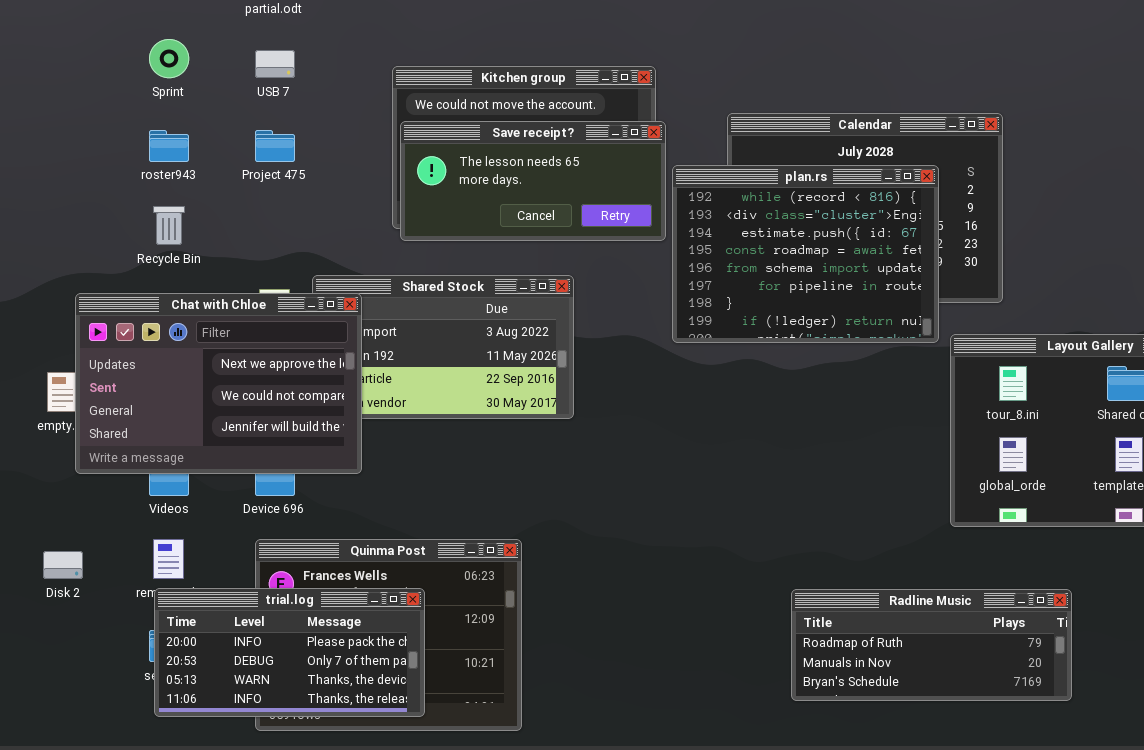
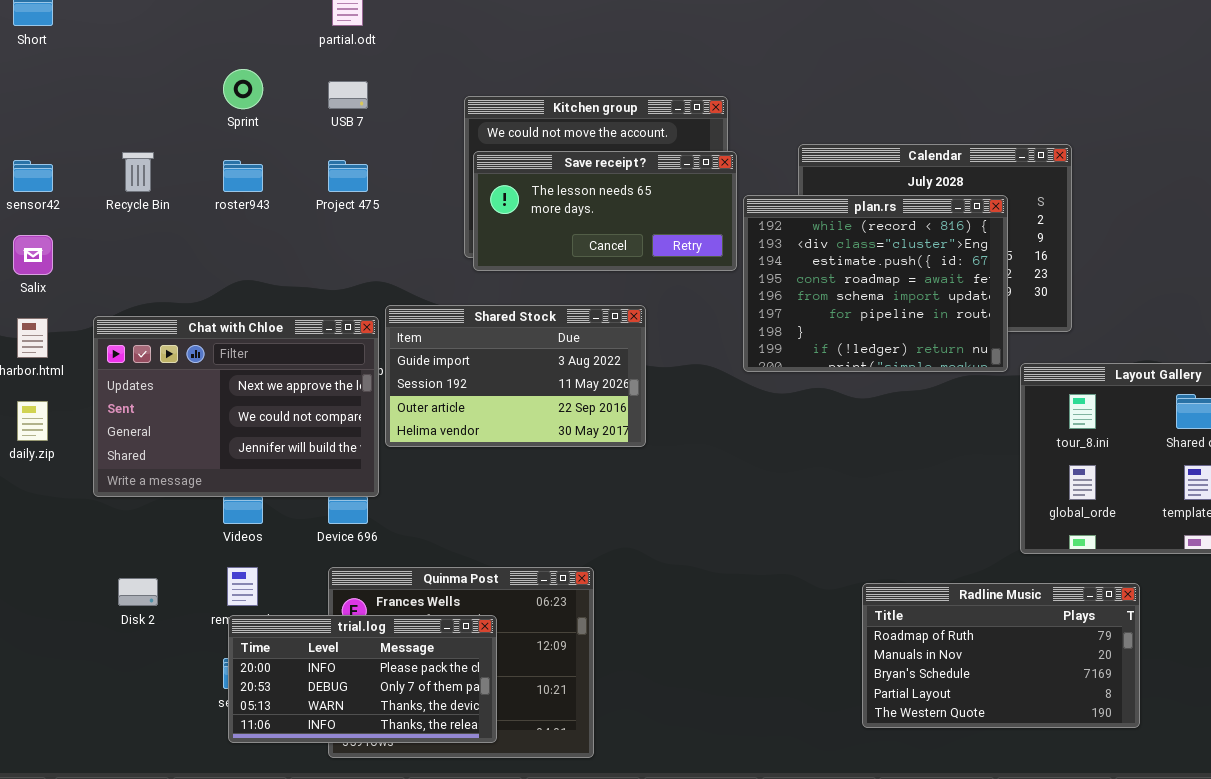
Recycle Bin: [153,206,185,245] -> [122,152,154,192], moved
Chat with Chloe: [75,293,362,474] -> [93,316,379,497], moved
Radline Music: [791,589,1072,701] -> [862,583,1140,728], resized

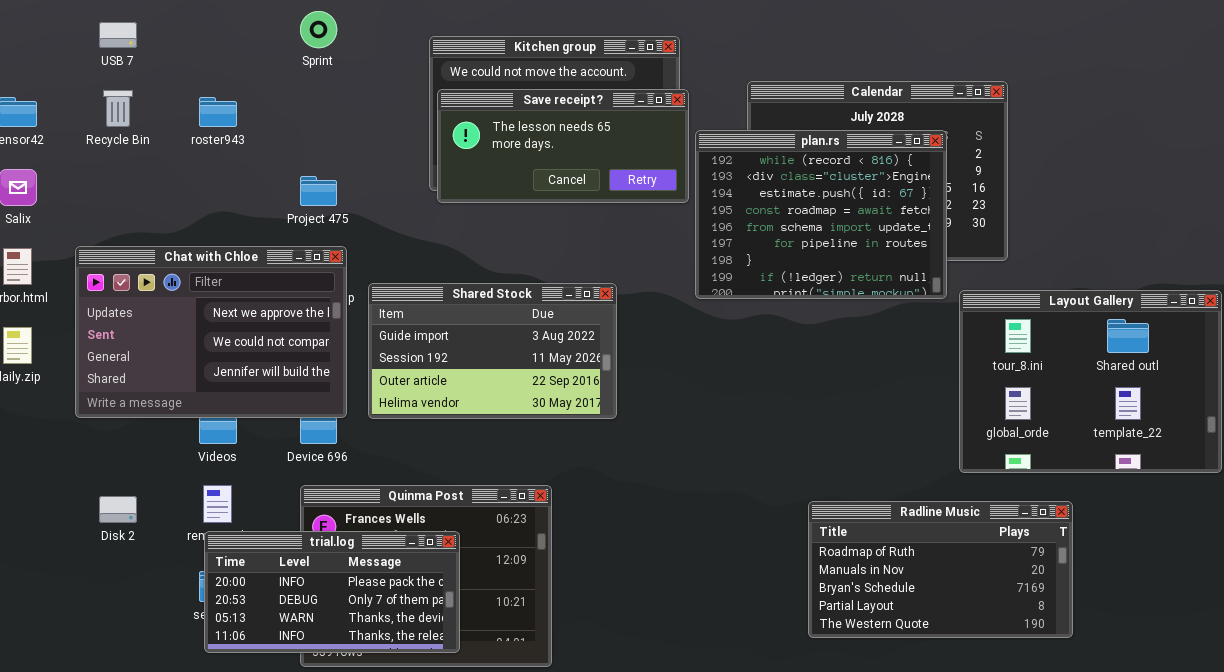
Sprint: [223,69,263,109] -> [300,11,337,48], moved
USB 7: [328,81,368,109] -> [99,22,137,48], moved
Project 475: [328,160,368,192] -> [300,176,337,206], moved
Shared Stock: [385,305,646,447] -> [368,283,617,419], moved

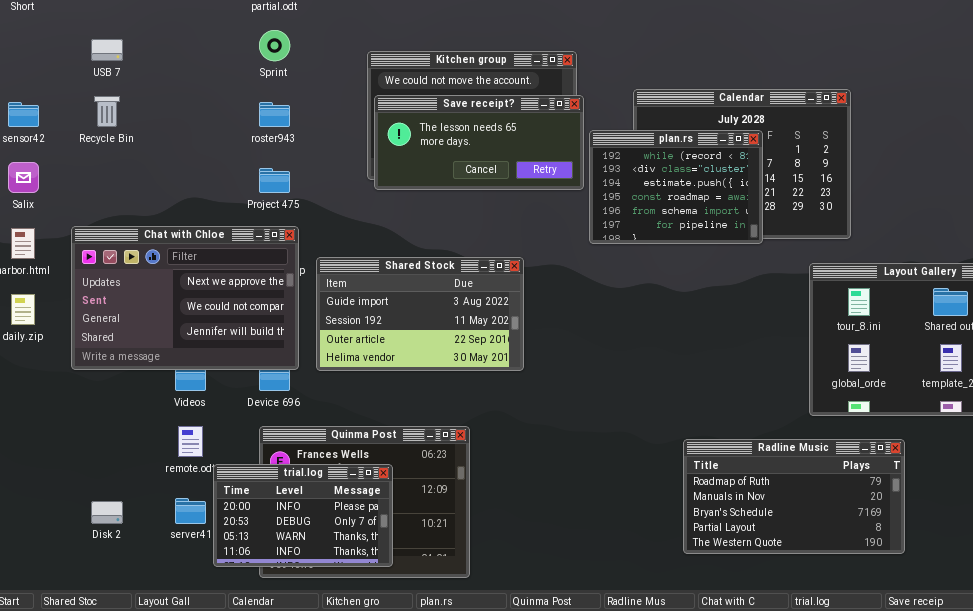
roster943: [199,97,237,127] -> [259,102,290,127], moved
plan.rs: [695,130,947,299] -> [589,130,763,244], resized
Disk 2: [99,496,137,523] -> [91,501,123,524], moved
trial.log: [204,531,460,653] -> [213,464,393,567], resized

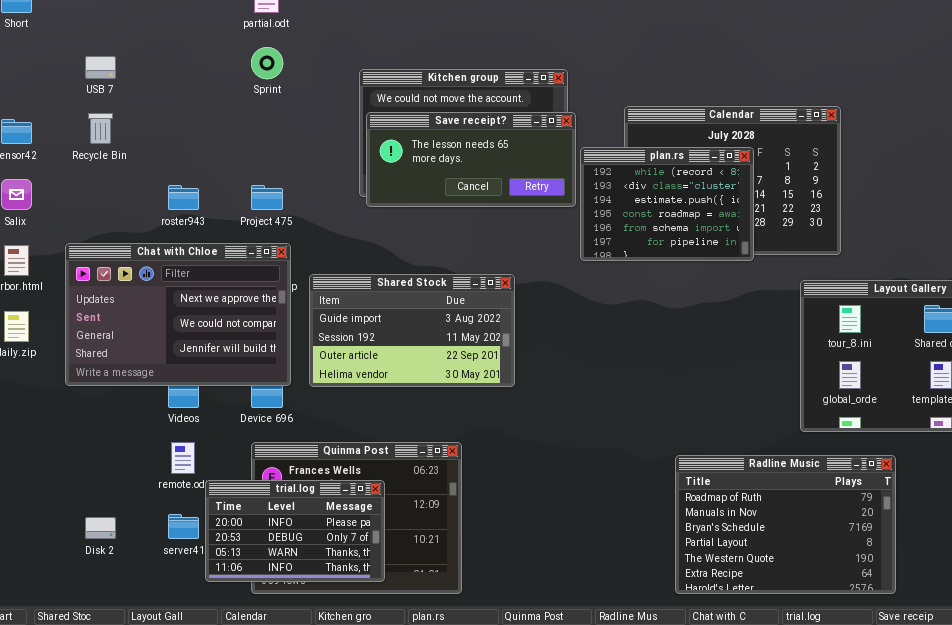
roster943: [259,102,290,127] -> [168,185,199,210], moved
Radline Music: [683,439,905,554] -> [675,455,896,594], resized

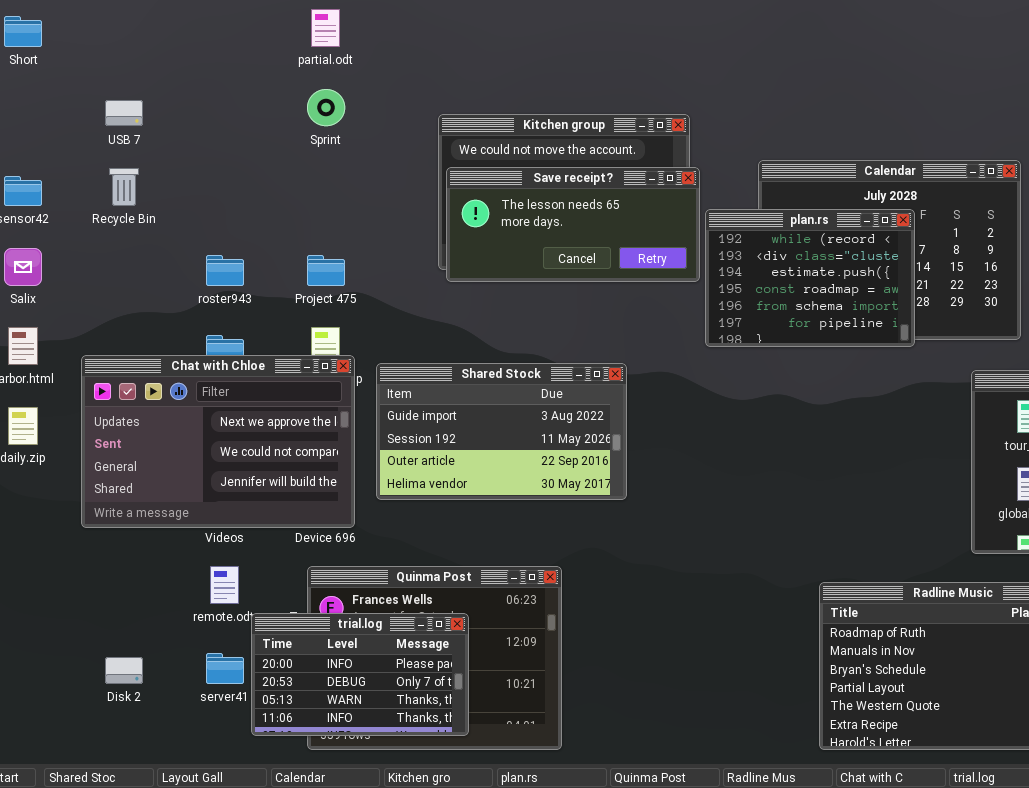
Chat with Chloe: [65,243,291,386] -> [81,355,355,528], moved

